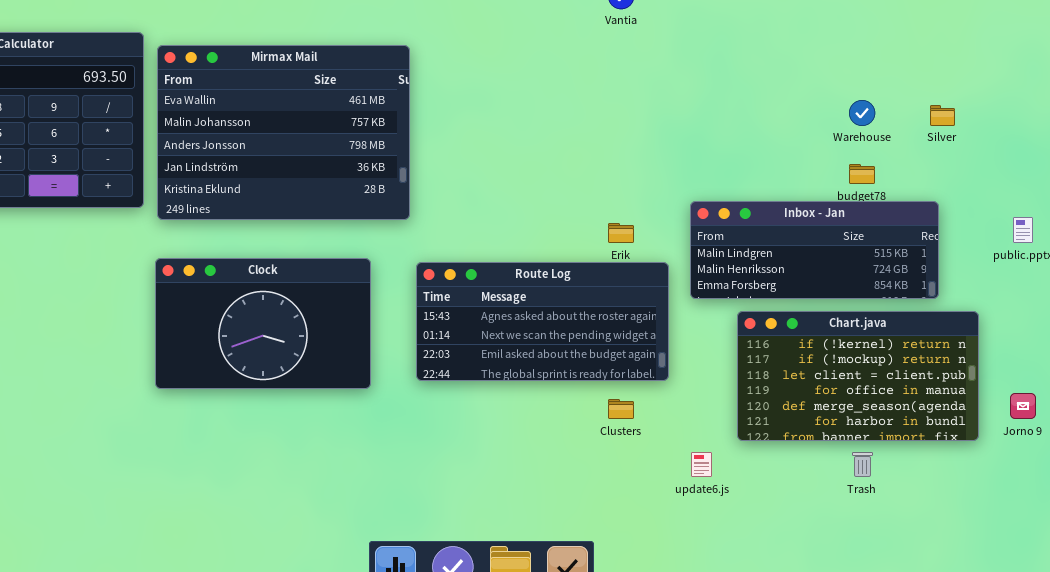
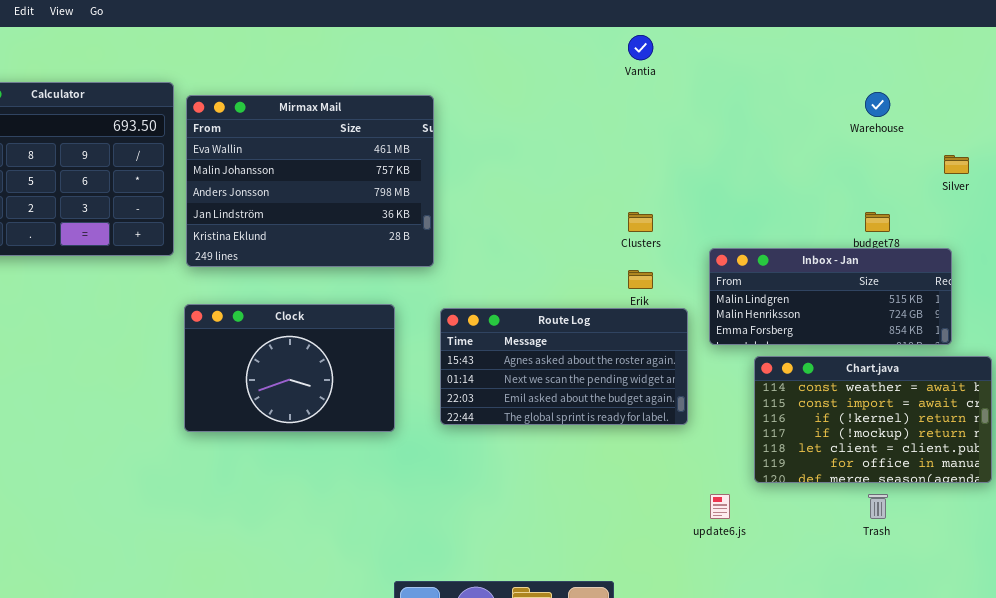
Warehouse: [849,100,875,126] -> [865,92,890,117], moved
Chart.java: [737,311,979,441] -> [754,356,992,483], scrolled up 2 rows
Clusters: [608,399,634,419] -> [628,212,653,232], moved

